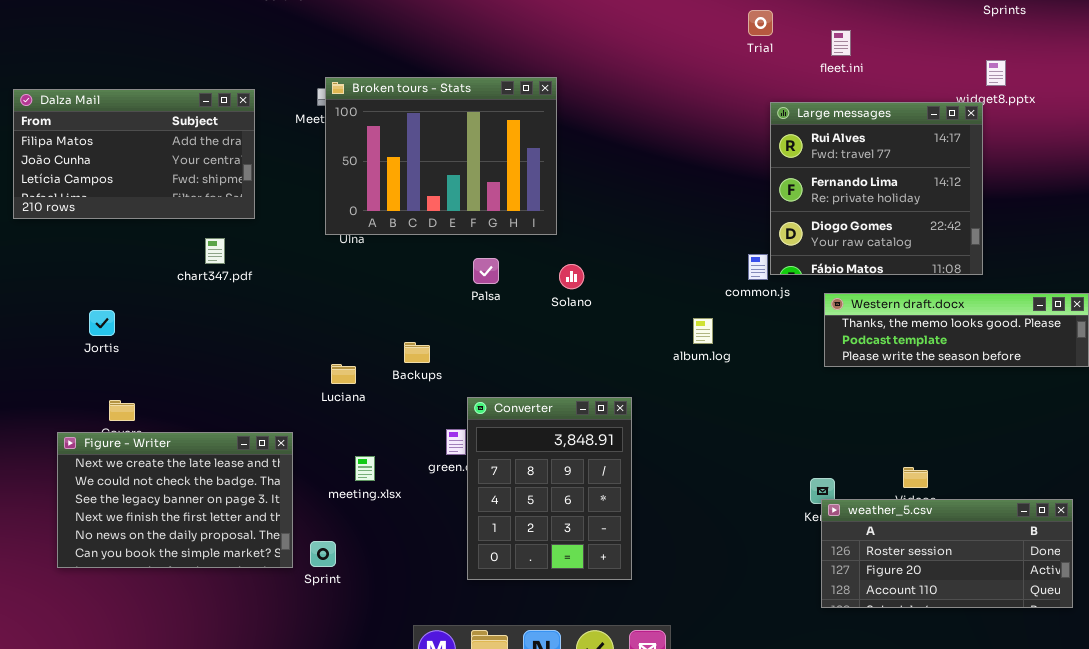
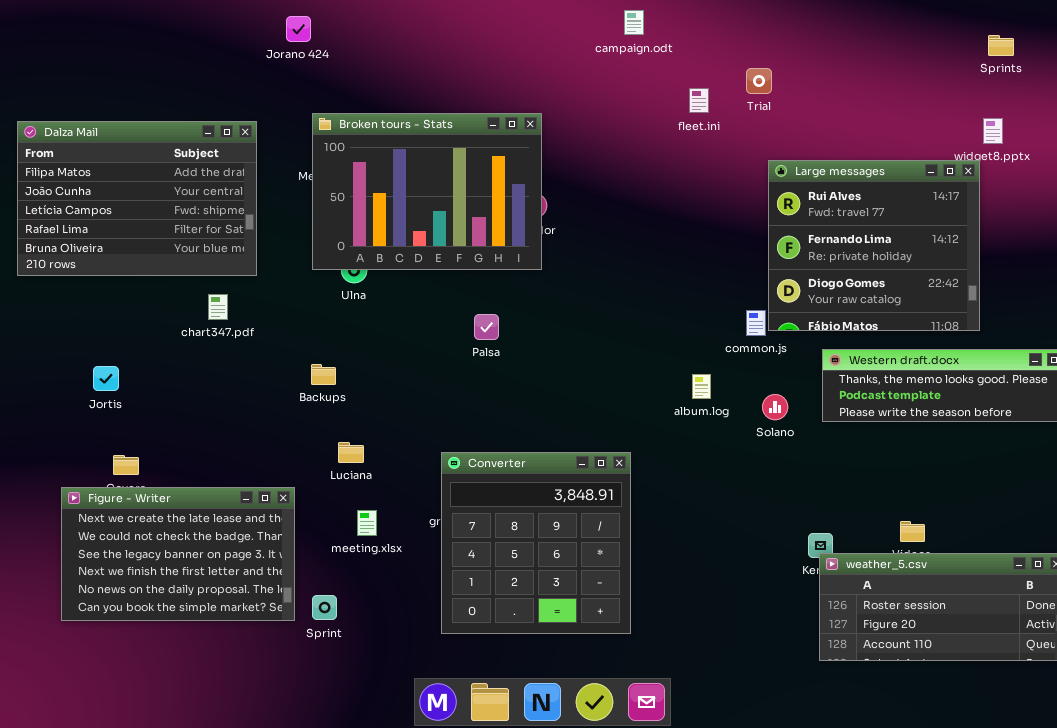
fleet.ini: [831,30,851,56] -> [689,88,709,113], moved
Broken tours - Stats: [325,77,557,235] -> [312,113,542,270], moved
Dalza Mail: [13,89,255,219] -> [17,121,257,276], resized
Solano: [559,264,584,289] -> [762,394,788,420], moved
Backups: [404,342,430,363] -> [311,364,336,385], moved
Luciana: [331,364,356,384] -> [338,442,364,463], moved
Converter: [467,397,632,580] -> [441,452,631,634], resized

